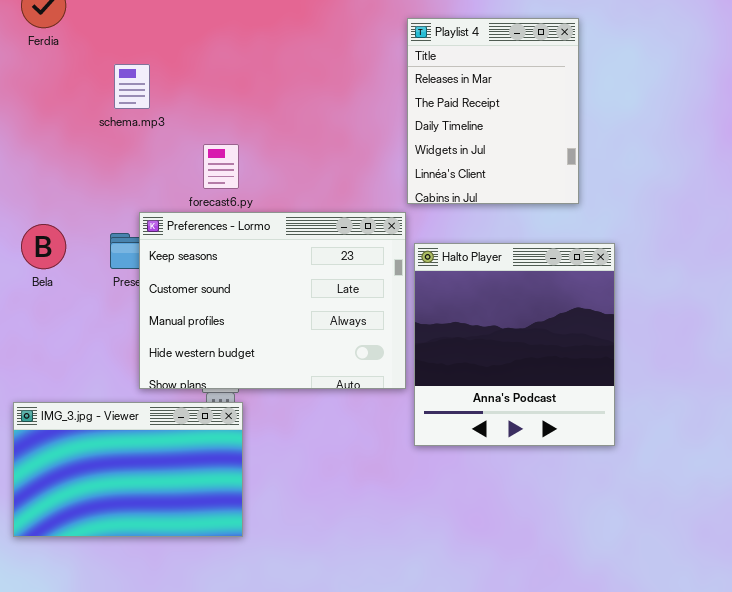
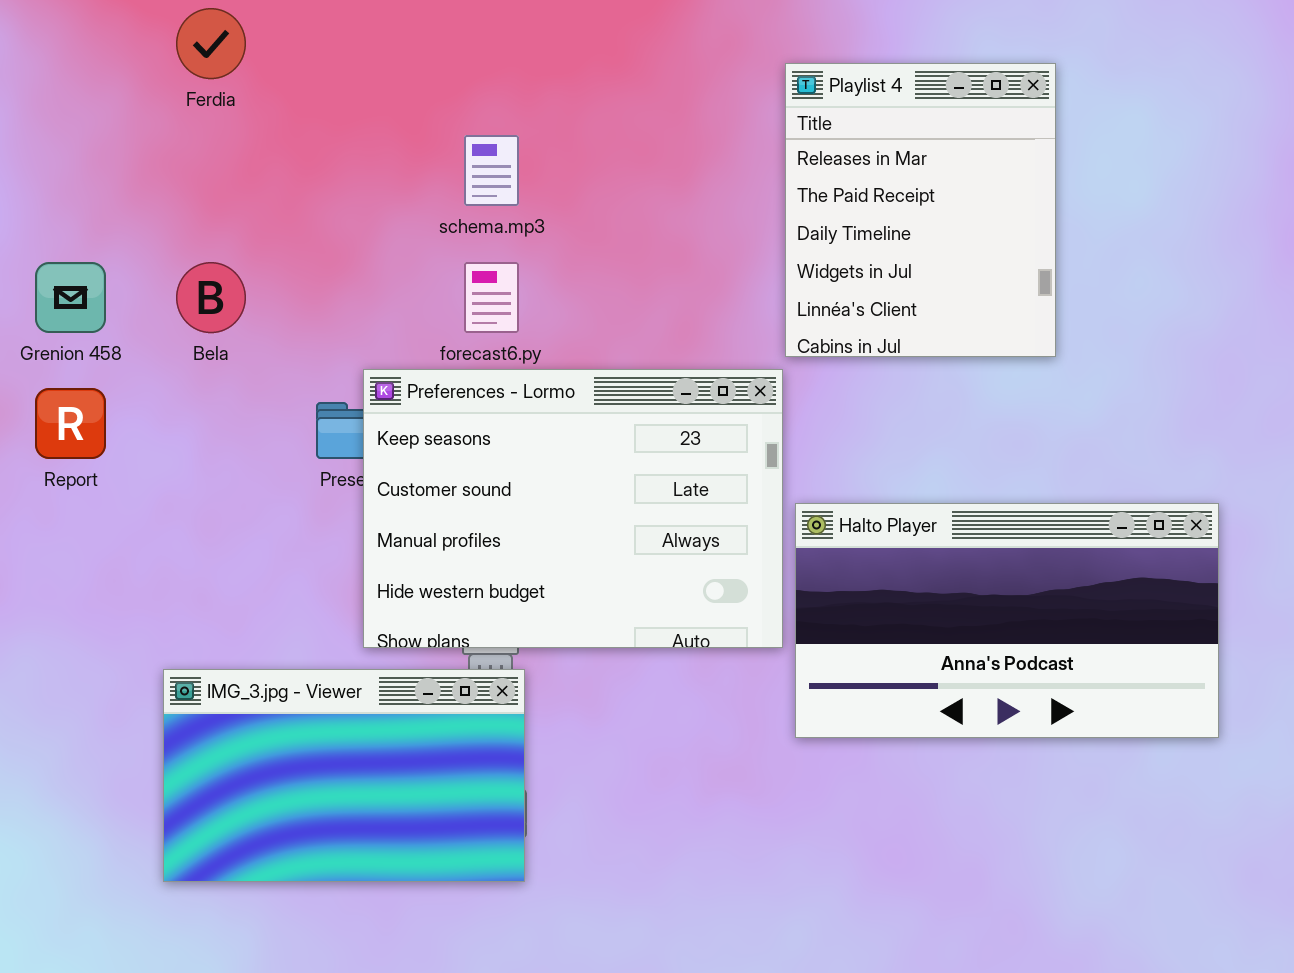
schema.mp3: [114,64,150,109] -> [464,135,519,206], moved
Bela: [21,224,66,269] -> [176,262,246,333], moved
Halto Player: [414,243,615,446] -> [795,503,1219,738], resized

